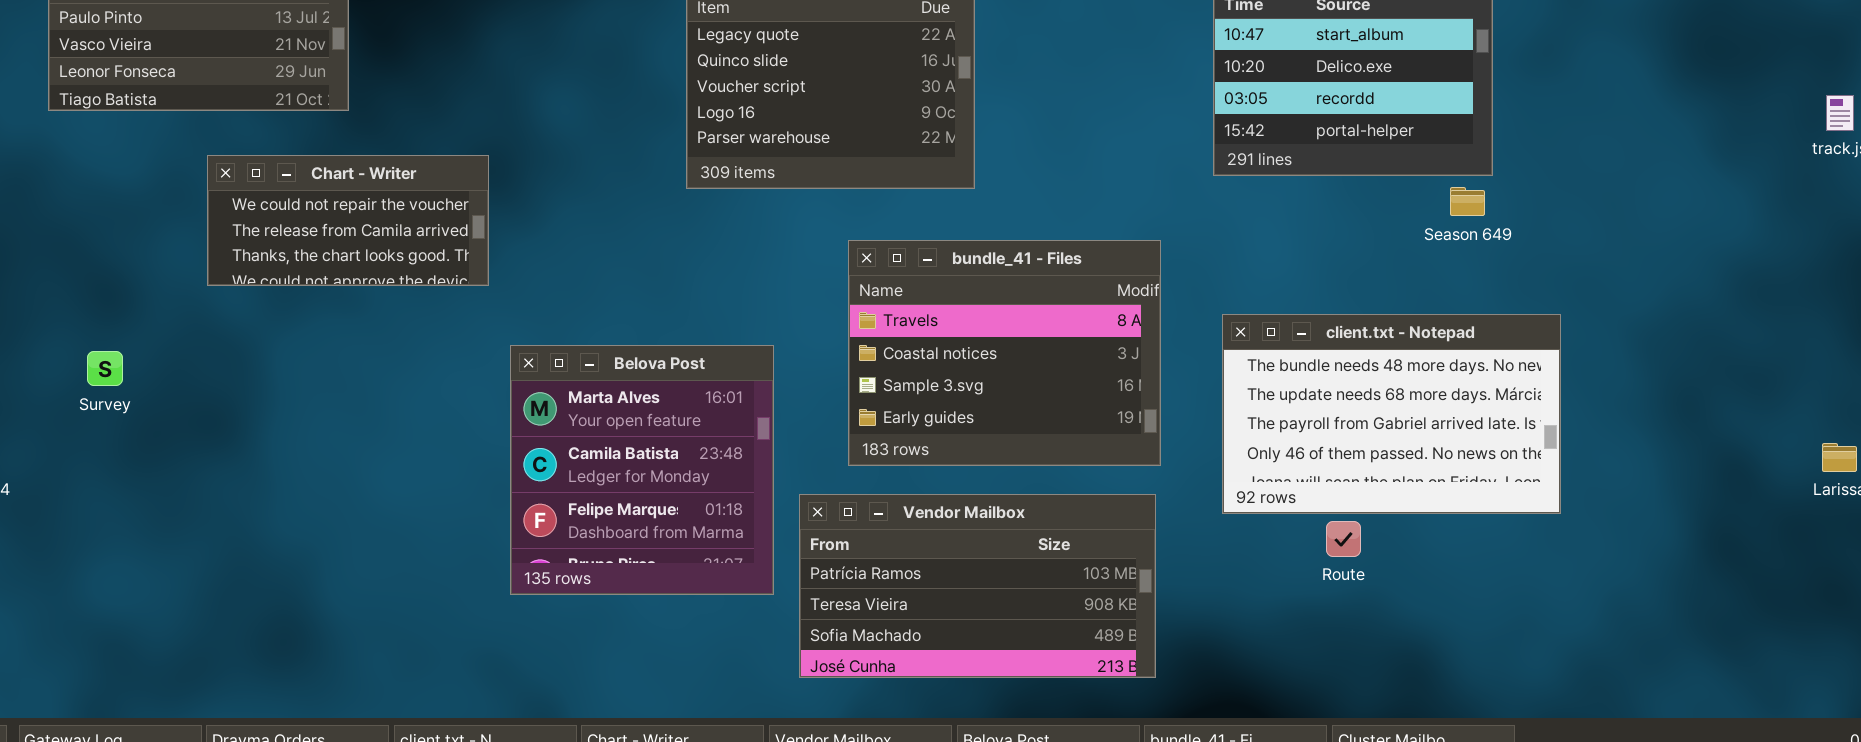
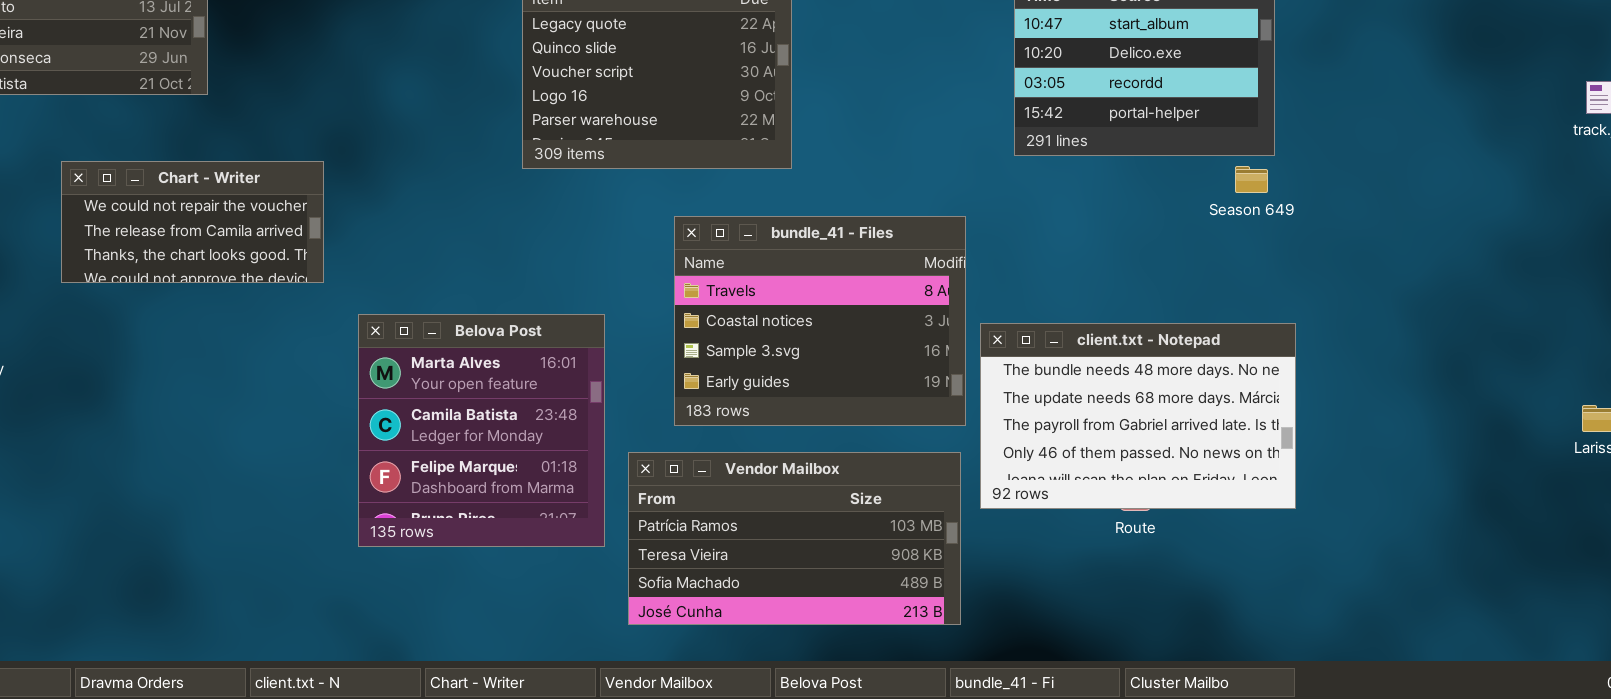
Chart - Writer: [207,155,489,286] -> [61,161,324,283], moved
client.txt - Notepad: [1222,314,1561,514] -> [980,323,1296,509], moved

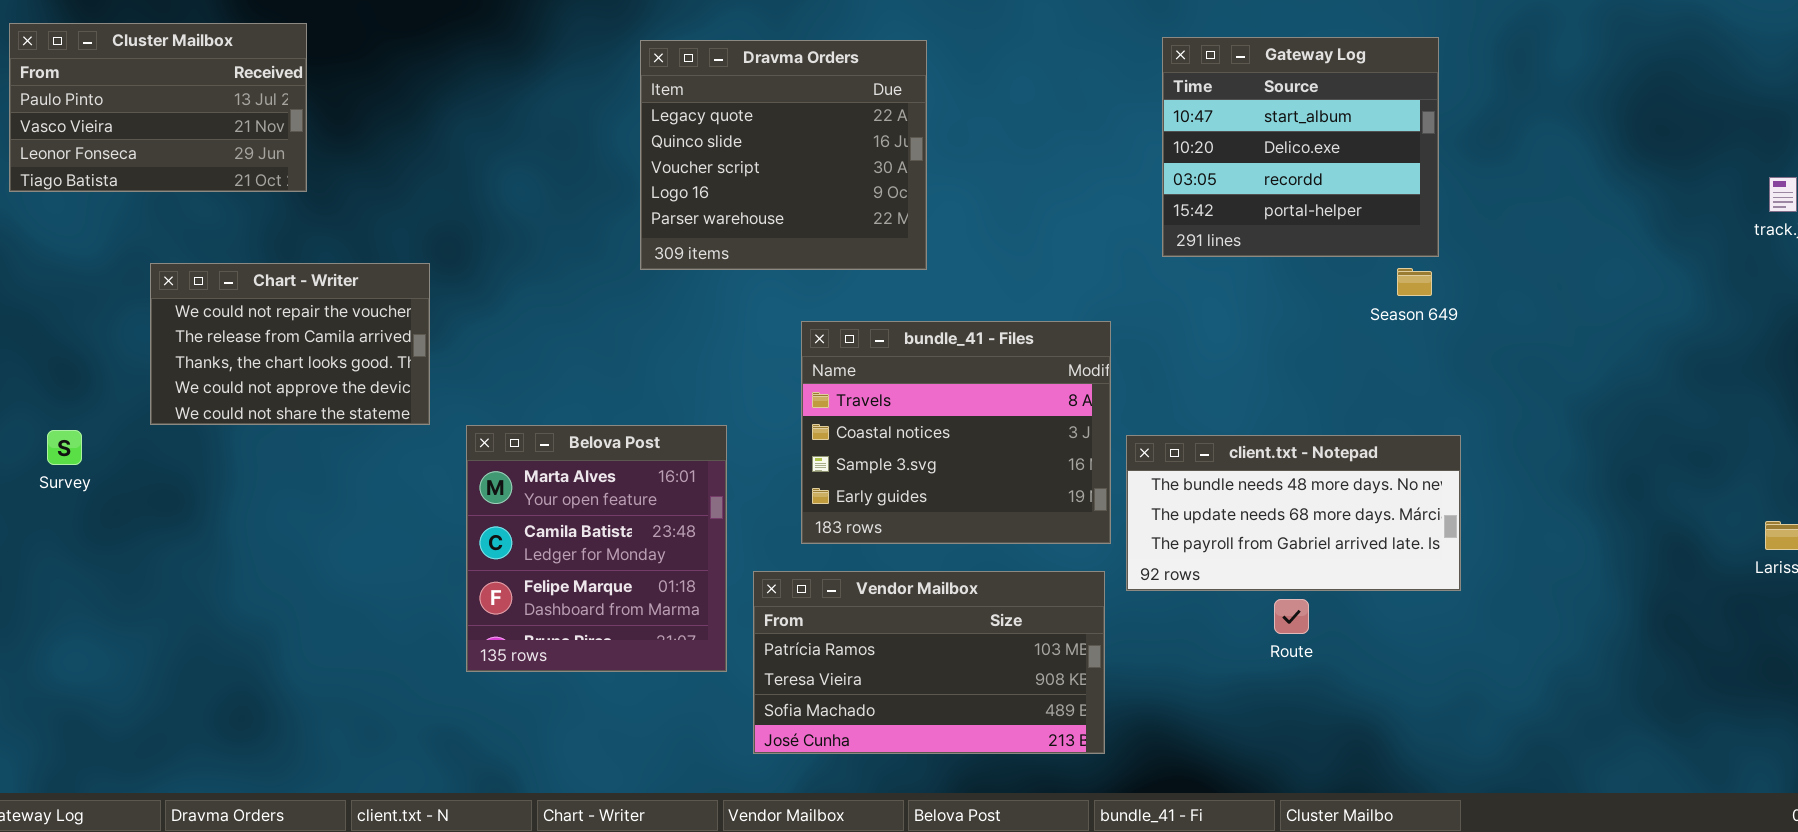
Chart - Writer: [61,161,324,283] -> [150,263,430,425], resized
client.txt - Notepad: [980,323,1296,509] -> [1126,435,1461,591], resized

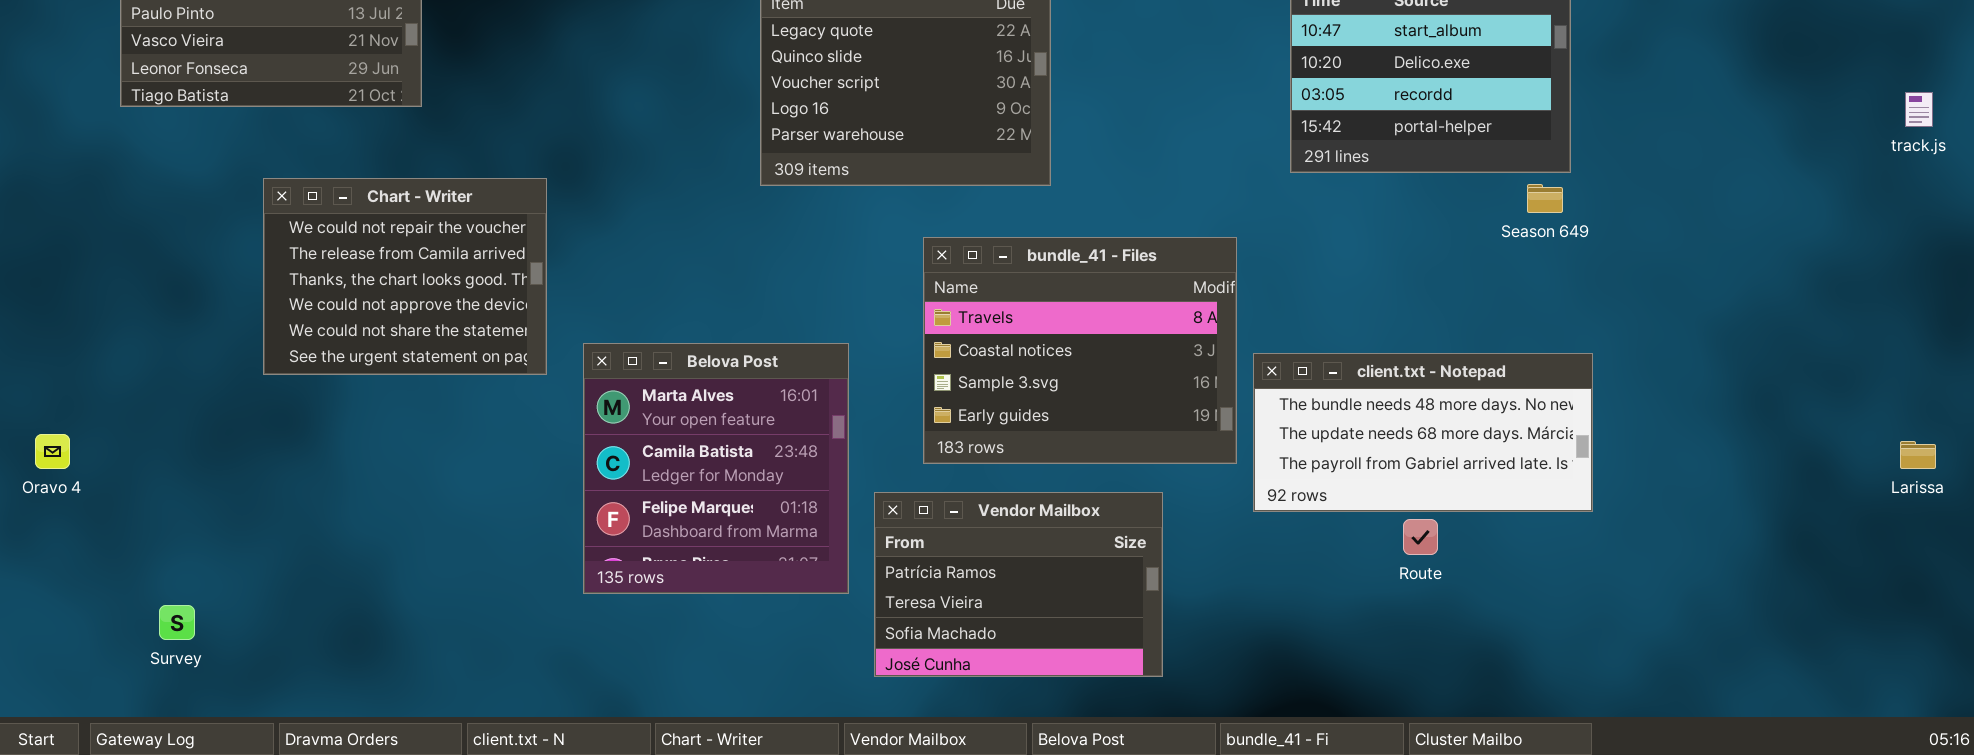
Chart - Writer: [150,263,430,425] -> [263,178,547,375], resized
Survey: [47,430,82,465] -> [159,605,195,640], moved
Vendor Mailbox: [753,571,1105,754] -> [874,492,1163,677], resized

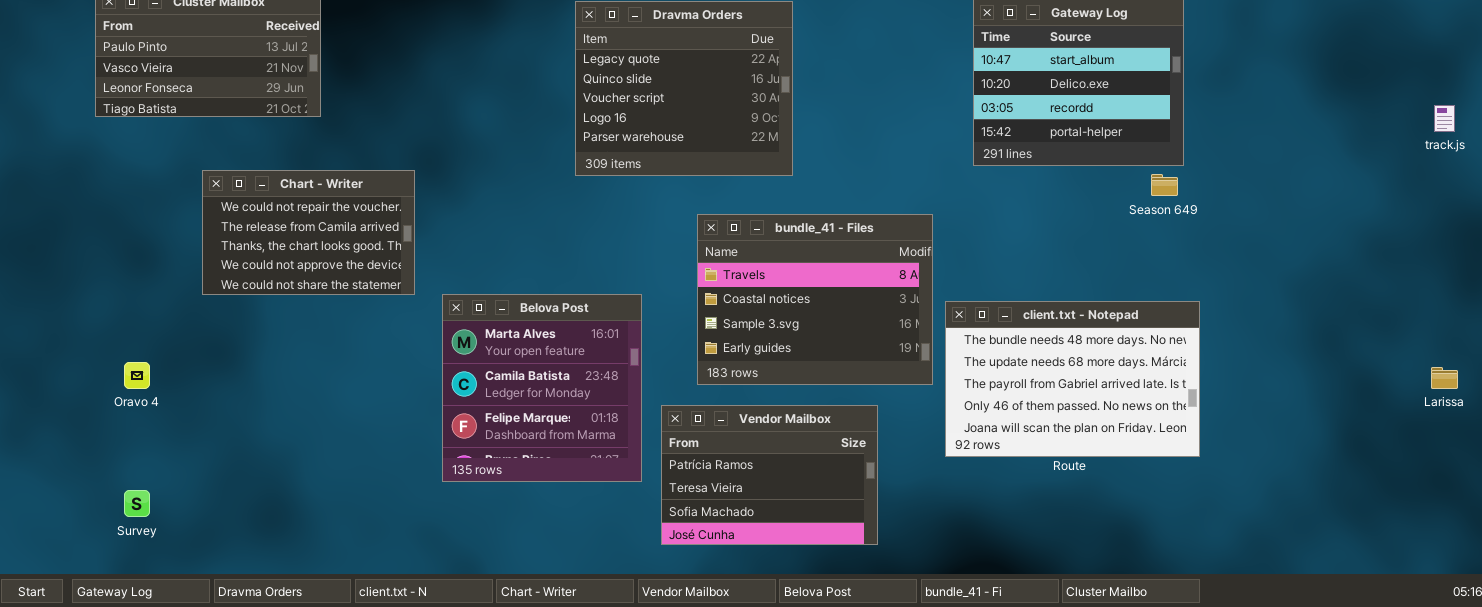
Chart - Writer: [263,178,547,375] -> [202,170,415,295], resized
client.txt - Notepad: [1253,353,1593,512] -> [945,301,1200,457], resized
Oravo 4: [35,434,70,469] -> [124,362,150,389], moved

